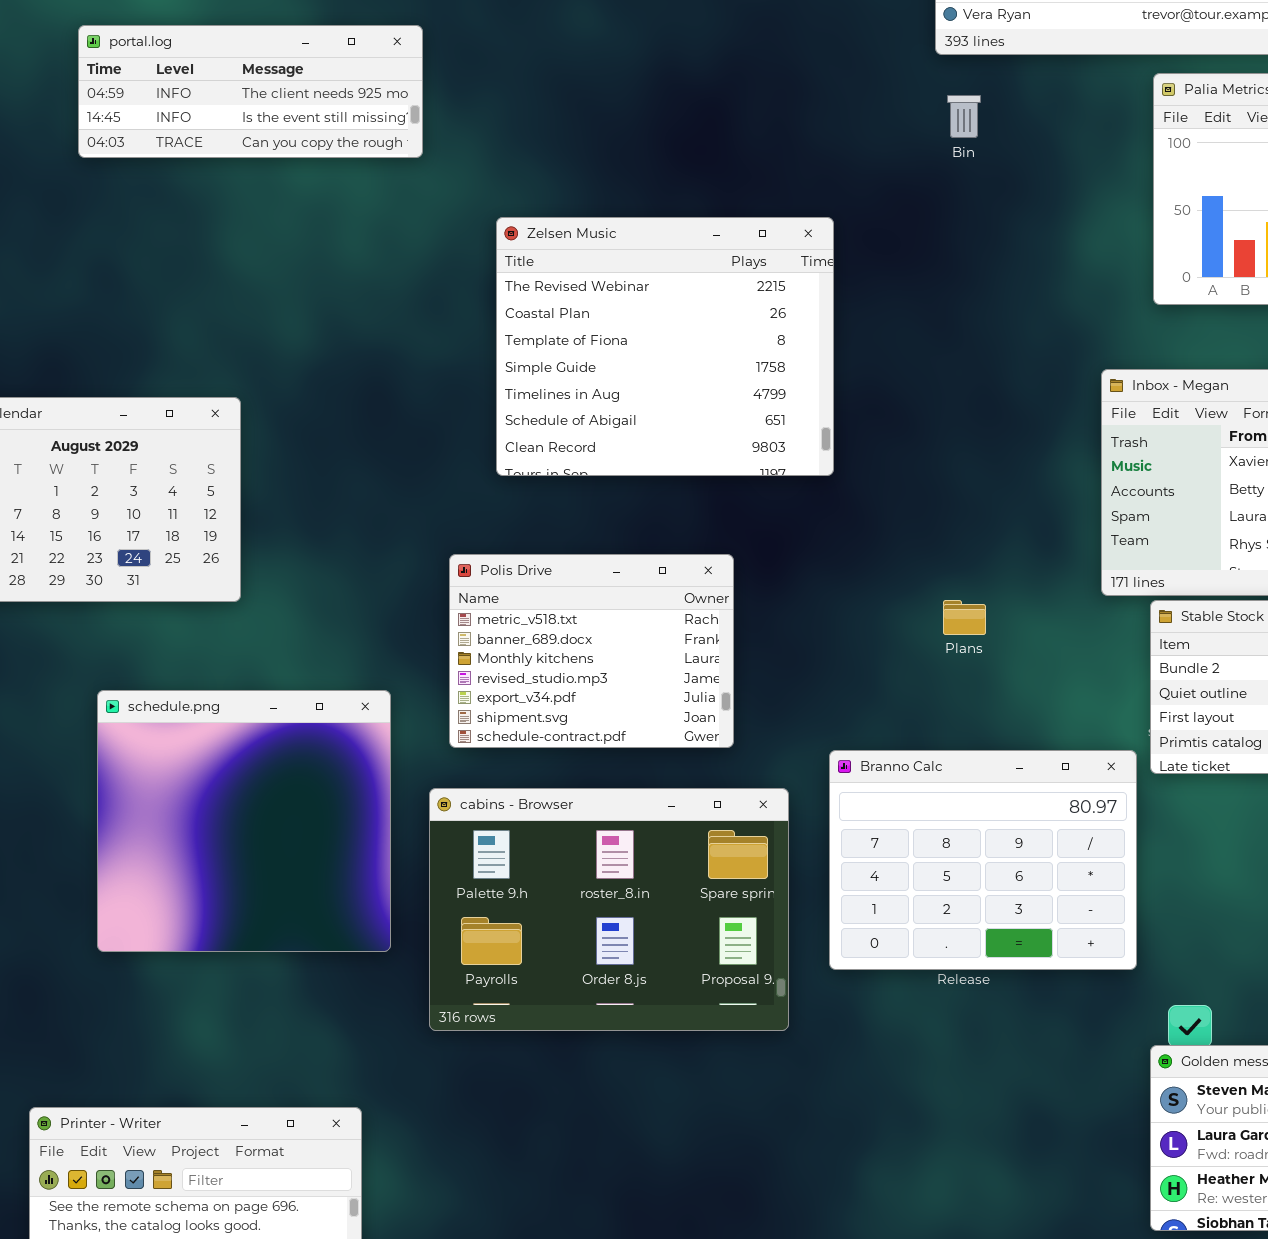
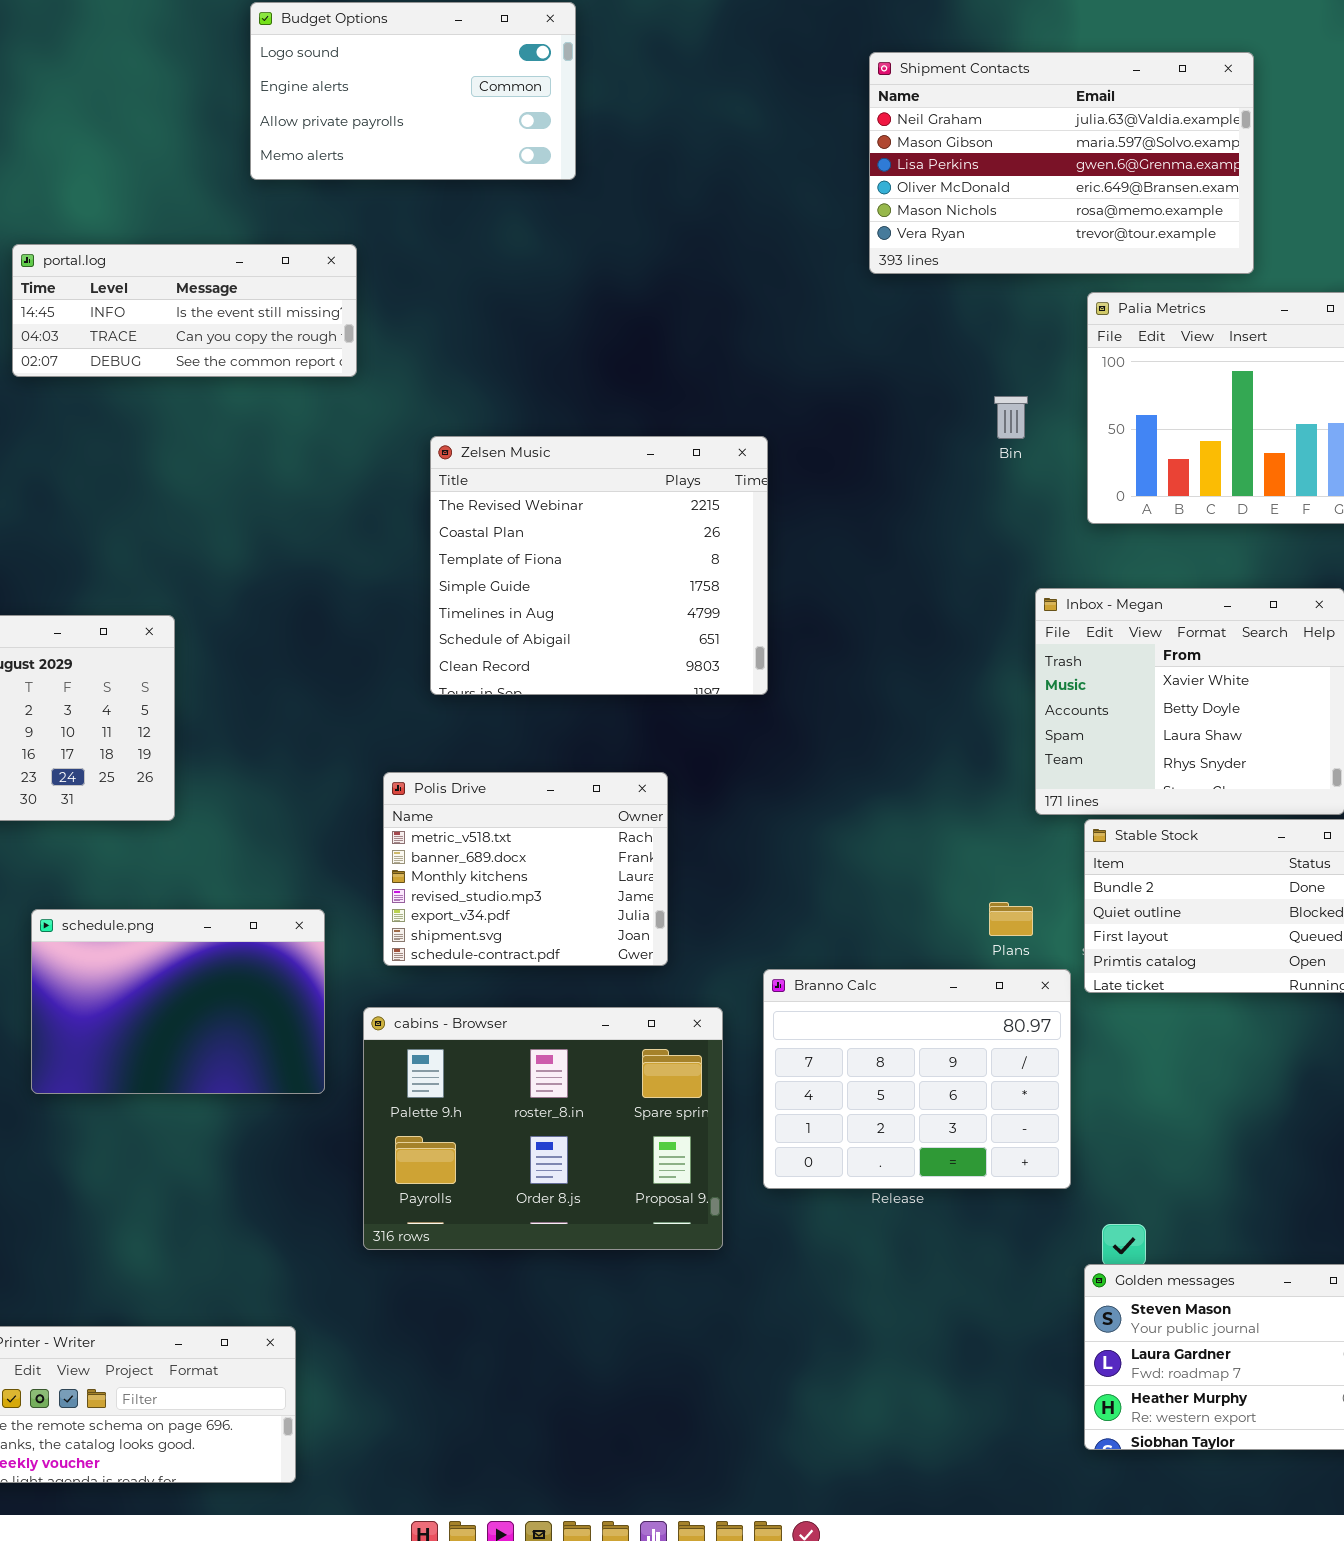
portal.log: [78,25,423,158] -> [12,244,357,377], scrolled down 1 row
Bin: [947,95,981,138] -> [994,396,1028,439], moved
Plans: [943,600,986,635] -> [989,902,1033,936], moved
schedule.png: [97,690,391,952] -> [31,909,325,1094], resized

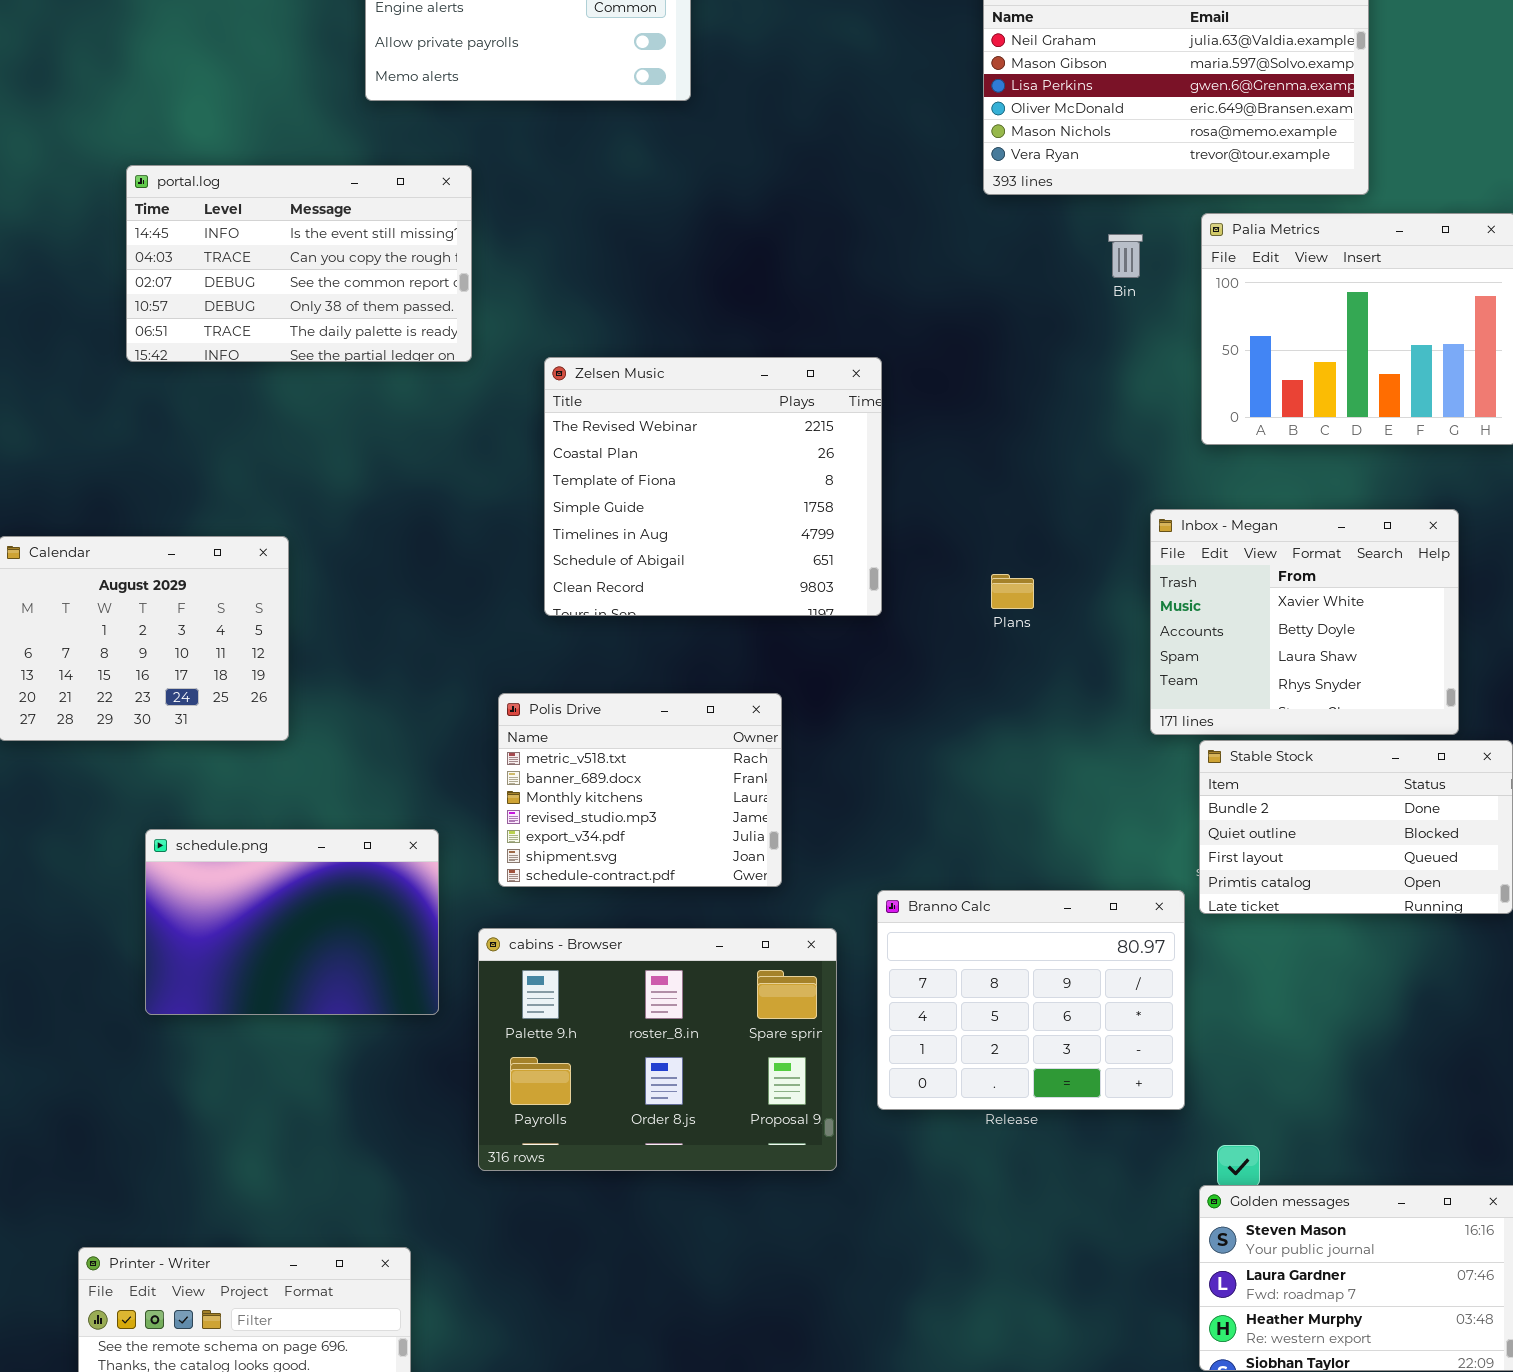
portal.log: [12,244,357,377] -> [126,165,472,362], resized
Bin: [994,396,1028,439] -> [1108,234,1143,278], moved
Plans: [989,902,1033,936] -> [991,574,1034,609], moved

